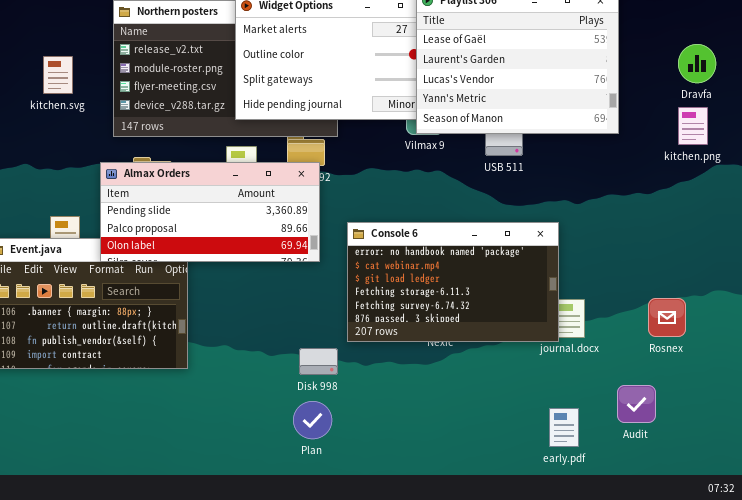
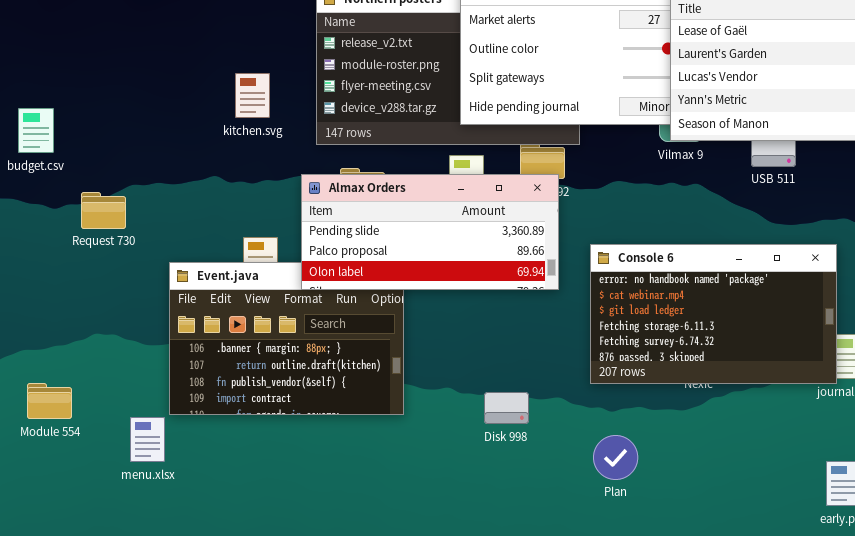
kitchen.svg: [43,56,73,94] -> [235,73,270,118], moved
Disk 998: [299,348,338,375] -> [484,392,529,424], moved
Plan: [293,401,332,439] -> [593,435,638,480], moved

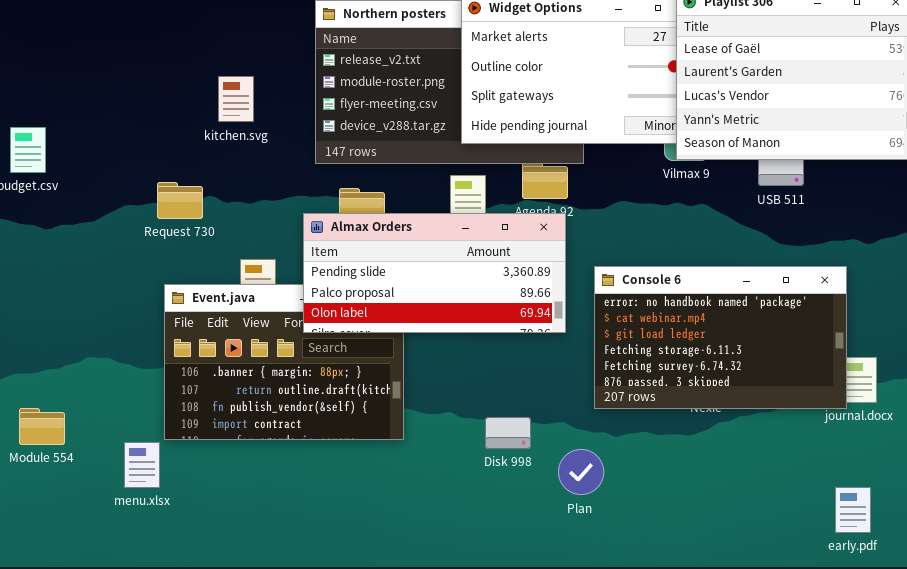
kitchen.svg: [235,73,270,118] -> [218,76,254,122], moved
Almax Orders: [301,174,559,290] -> [303,213,566,333], moved
Request 730: [81,192,126,229] -> [157,182,203,219], moved
Plan: [593,435,638,480] -> [558,449,604,495], moved

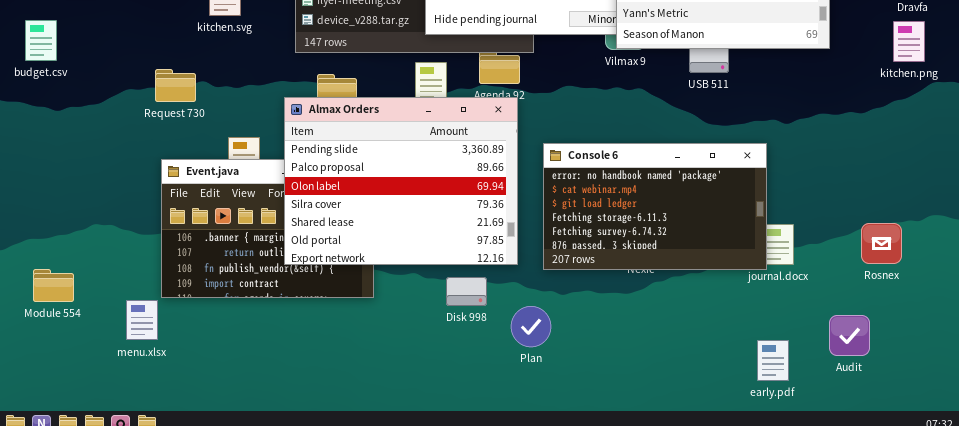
Almax Orders: [303,213,566,333] -> [284,97,518,265], resized

